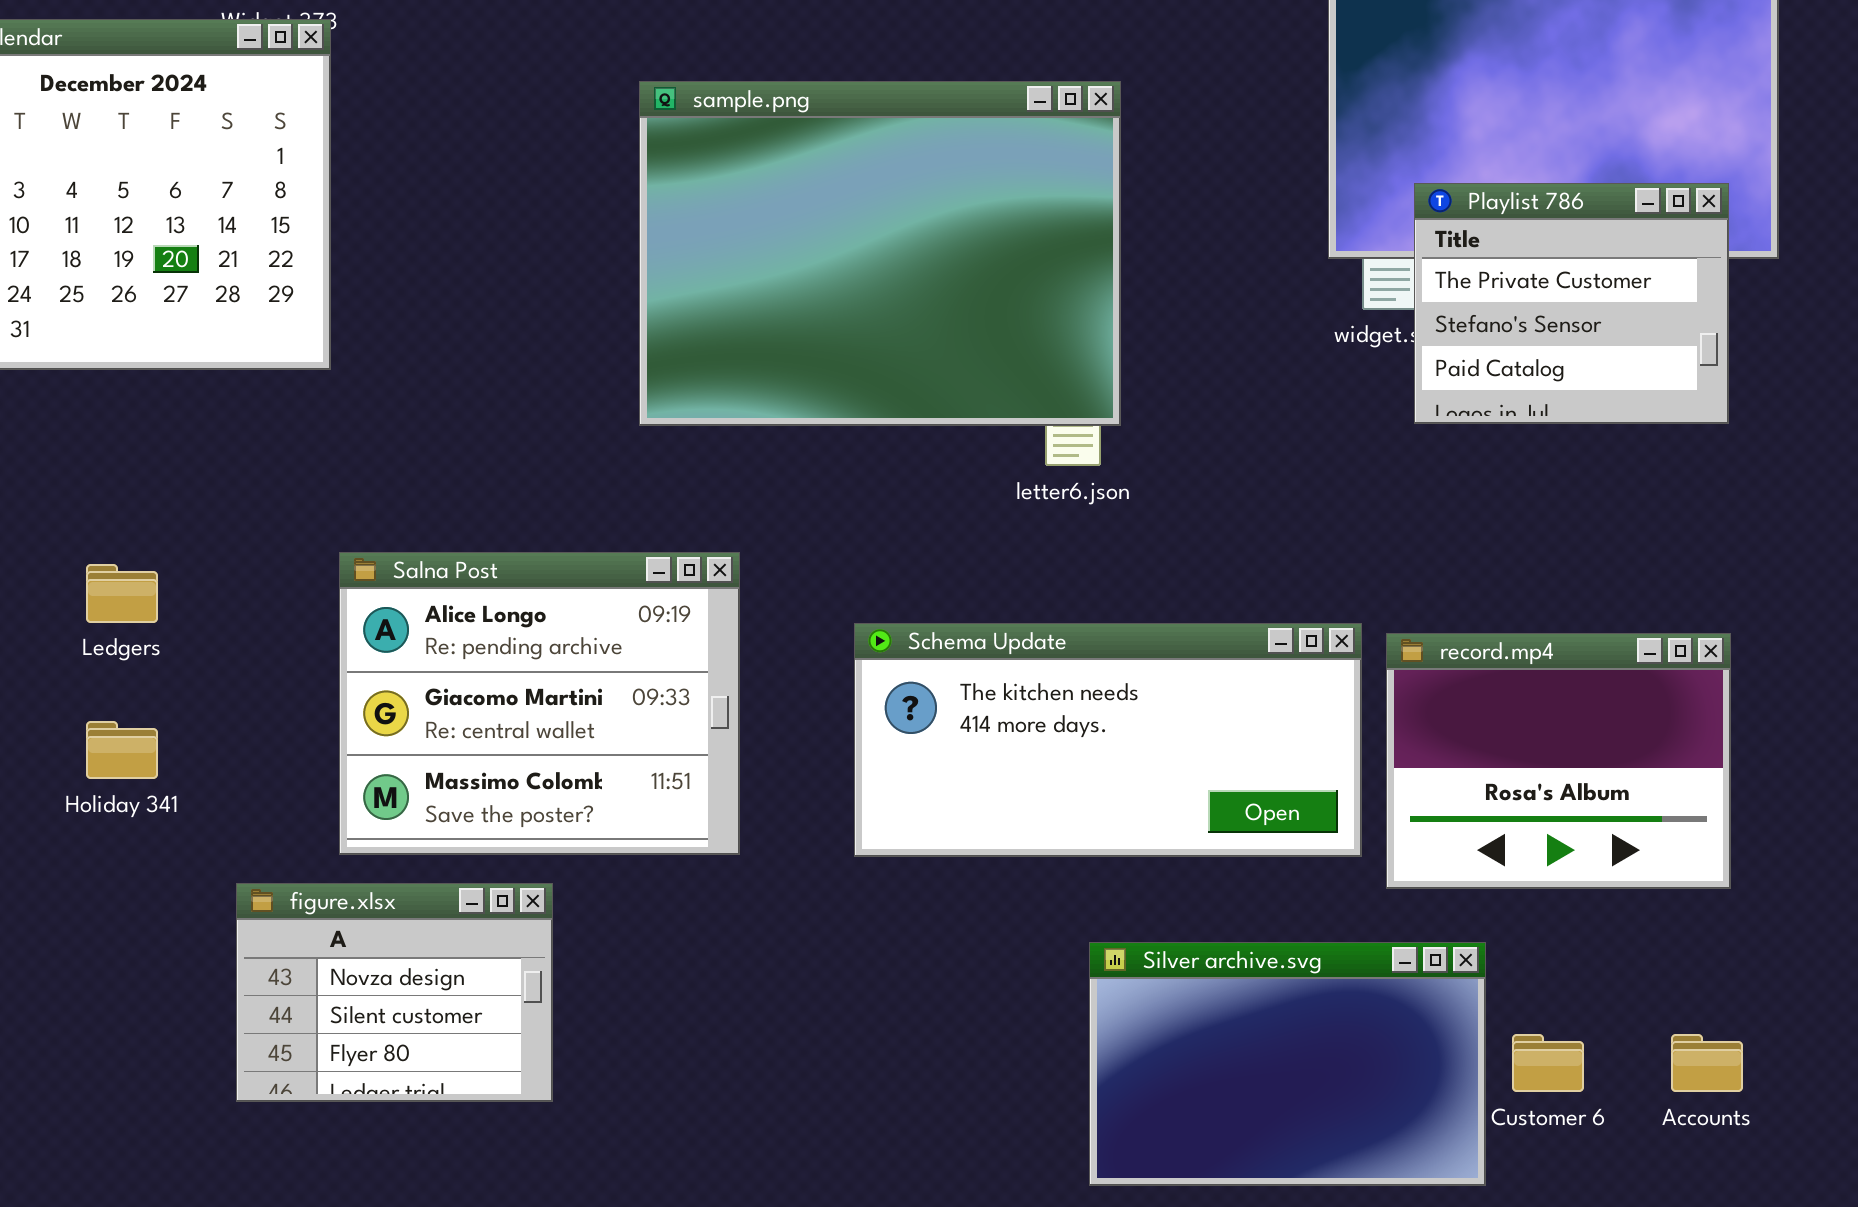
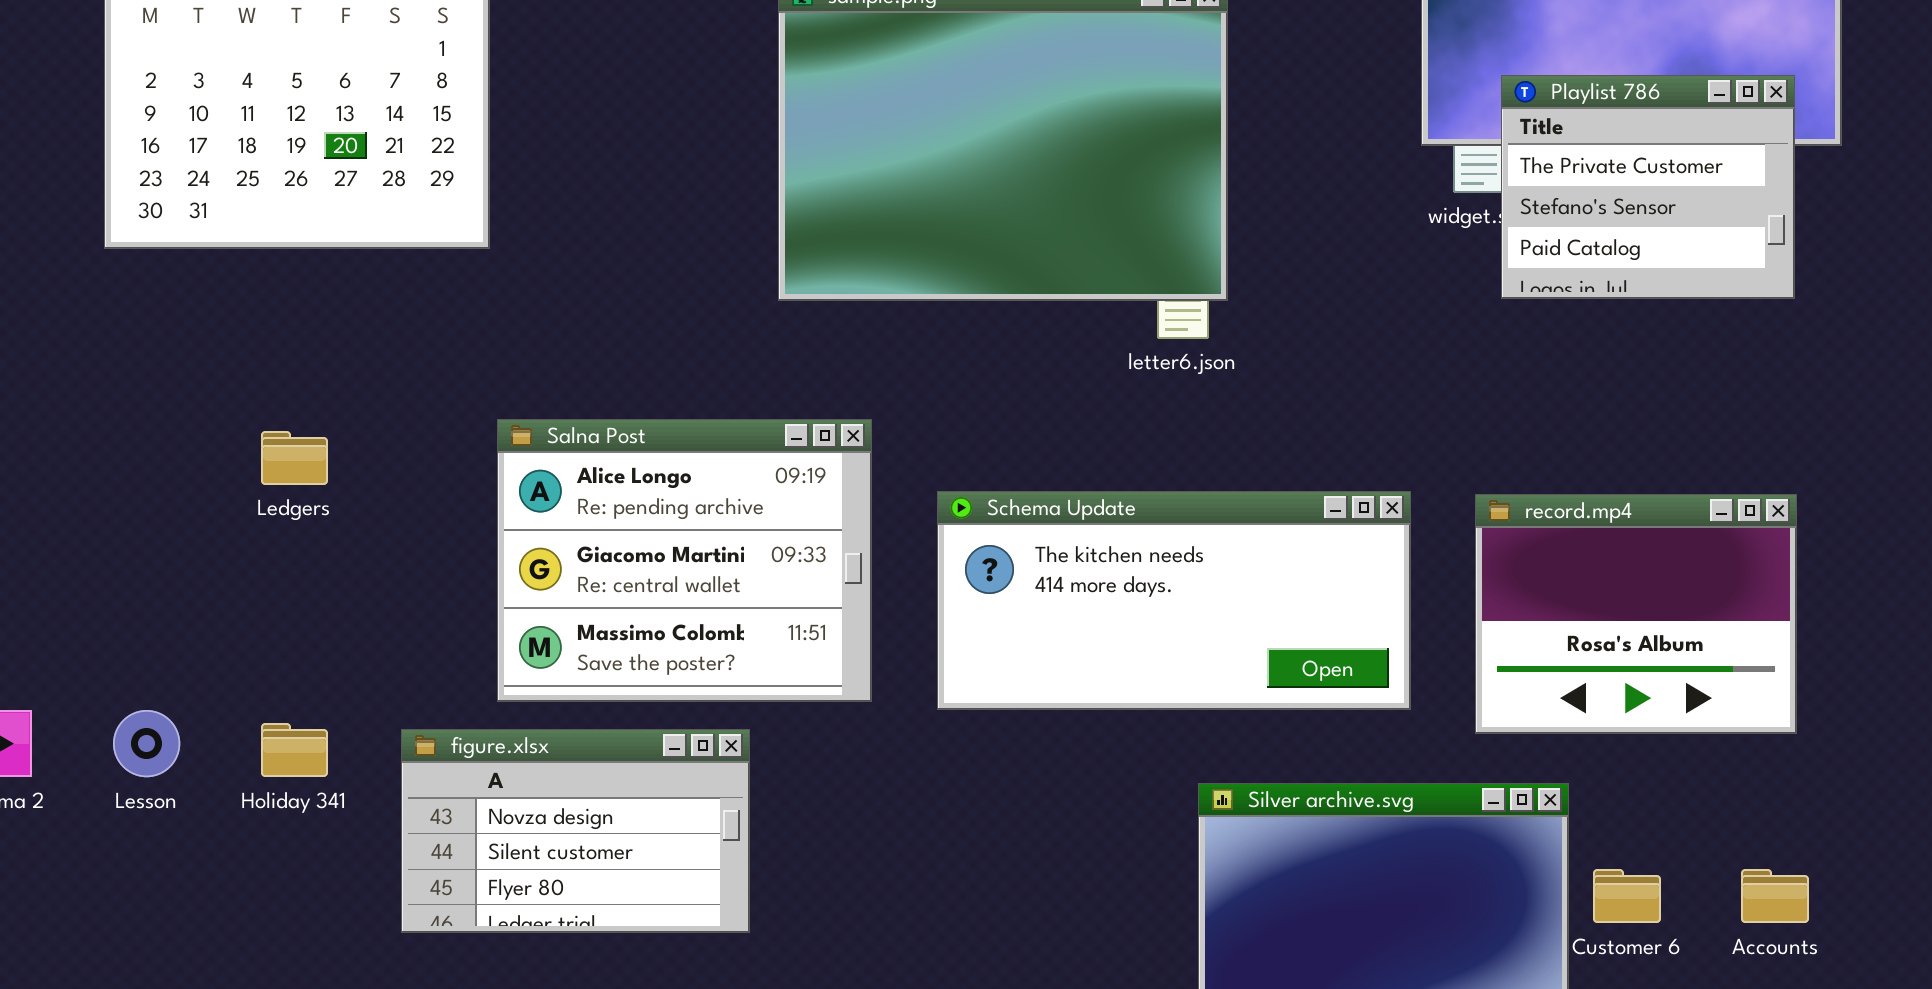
Schema Update: [854,623,1362,857] -> [937,491,1411,710], moved
Holiday 341: [86,721,158,779] -> [261,723,328,777], moved
figure.xlsx: [236,883,553,1102] -> [401,729,750,933], resized

